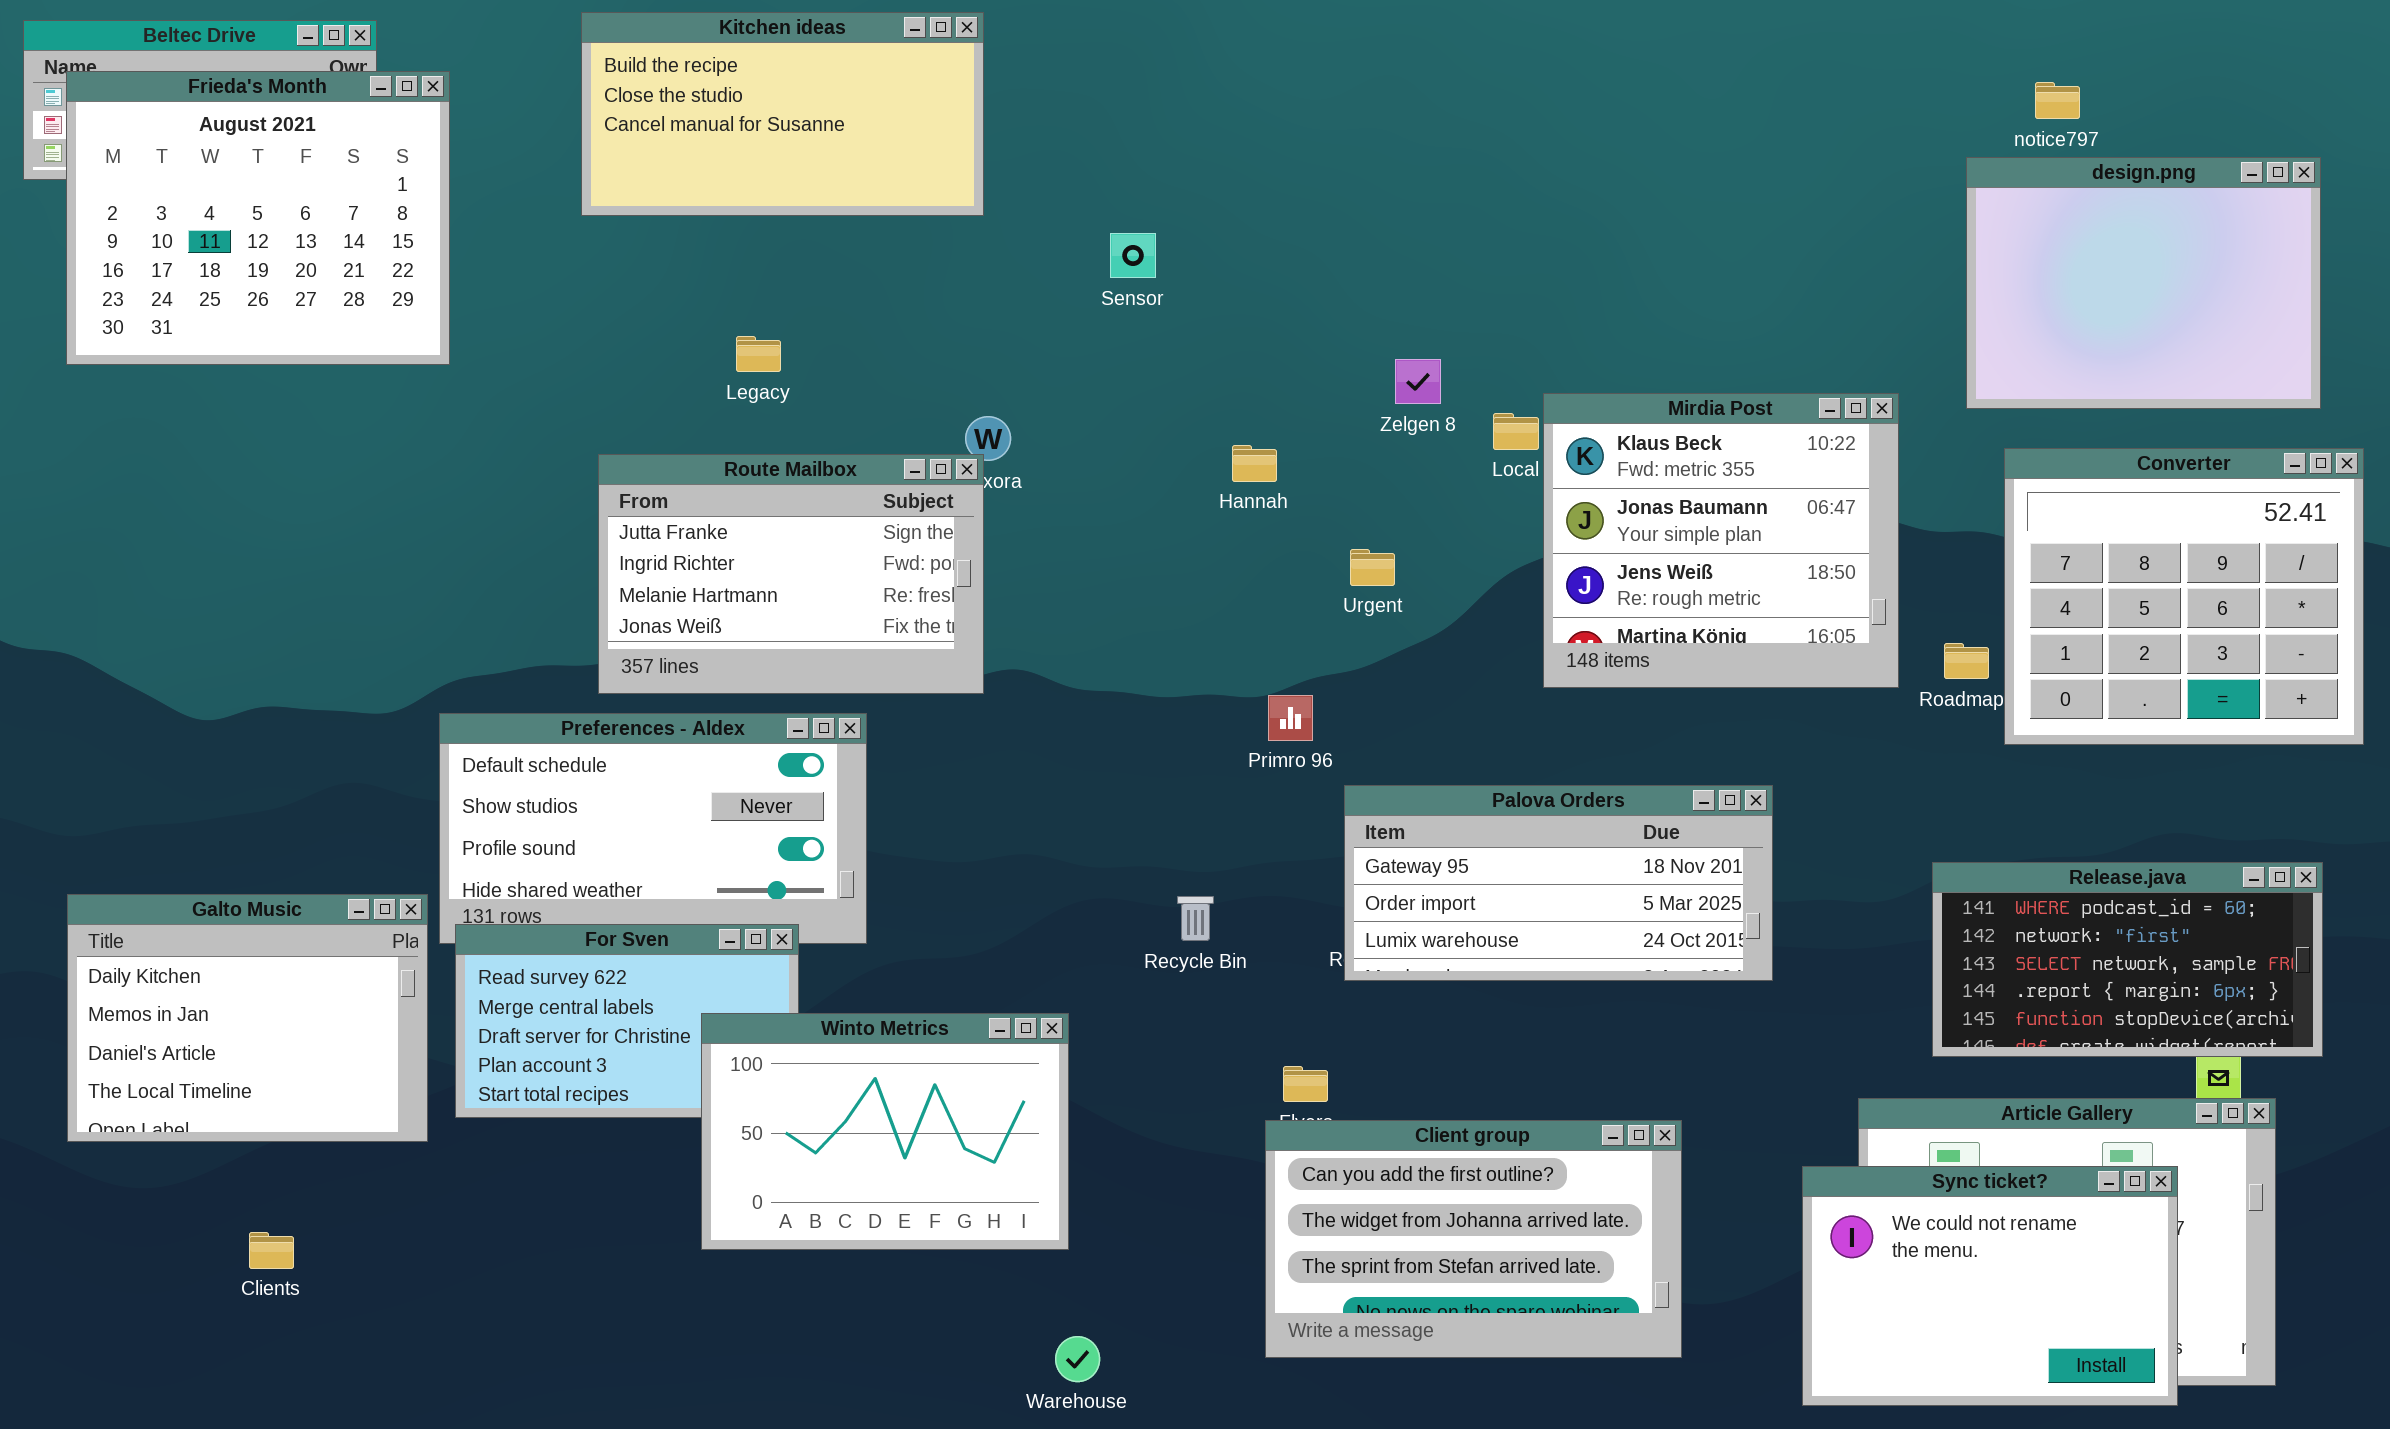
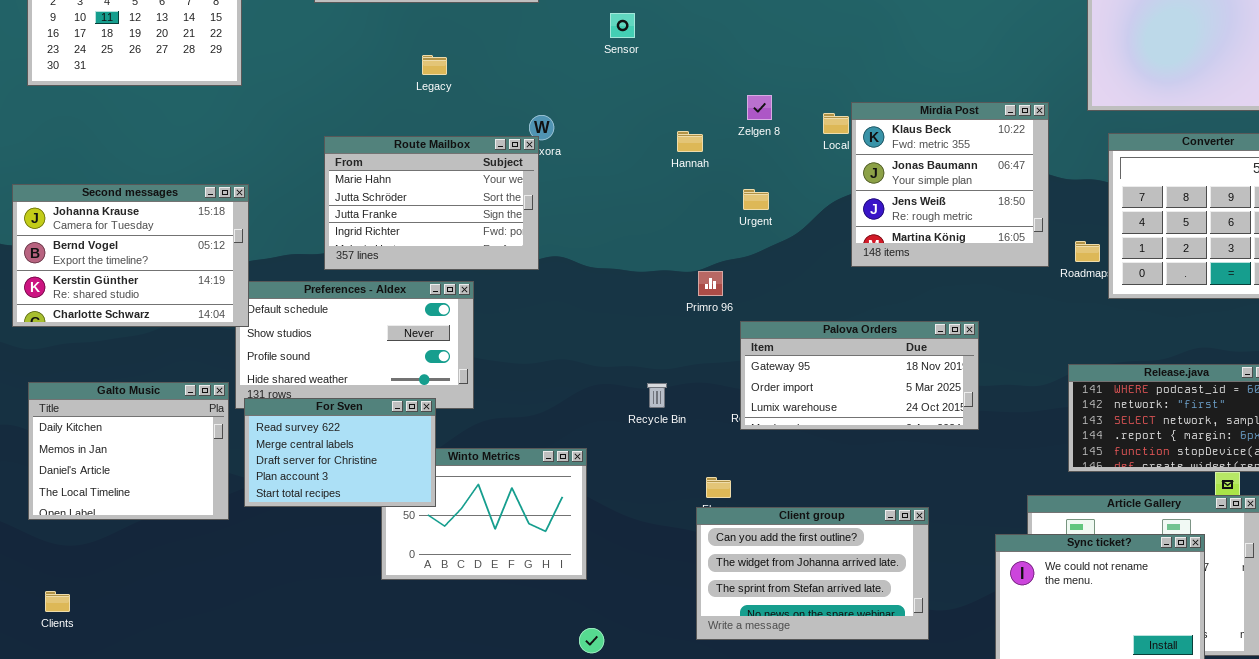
Legacy: [736,336,781,372] -> [422,55,447,75], moved
Zelgen 8: [1395,359,1441,404] -> [747,95,772,120], moved
Route Mailbox: [598,454,984,694] -> [324,136,539,270], scrolled up 2 rows
Second messages: none -> [12,184,249,327], opened
For Sven: [455,924,799,1118] -> [244,398,436,507], raised
Clients: [249,1232,294,1269] -> [45,591,70,612], moved

